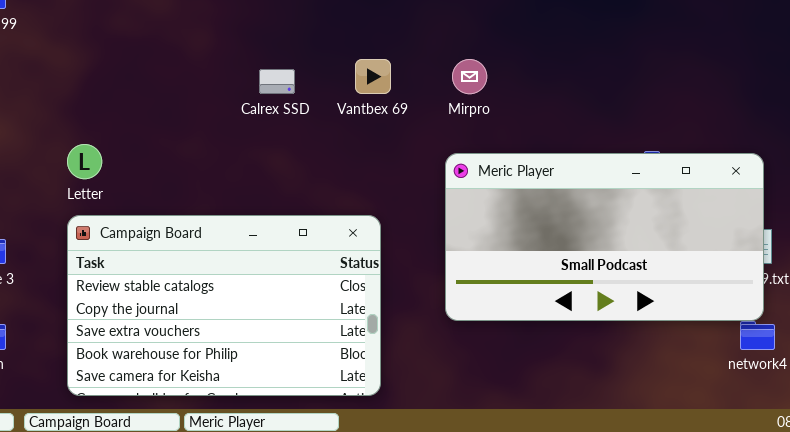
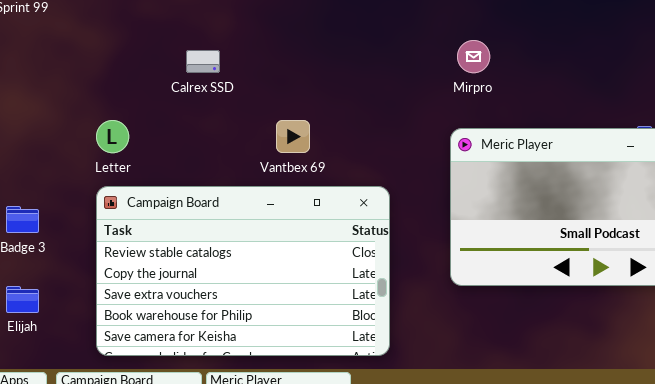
Vantbex 69: [355,59,391,94] -> [276,120,310,153], moved
Calrex SSD: [259,69,295,94] -> [186,50,220,73], moved

